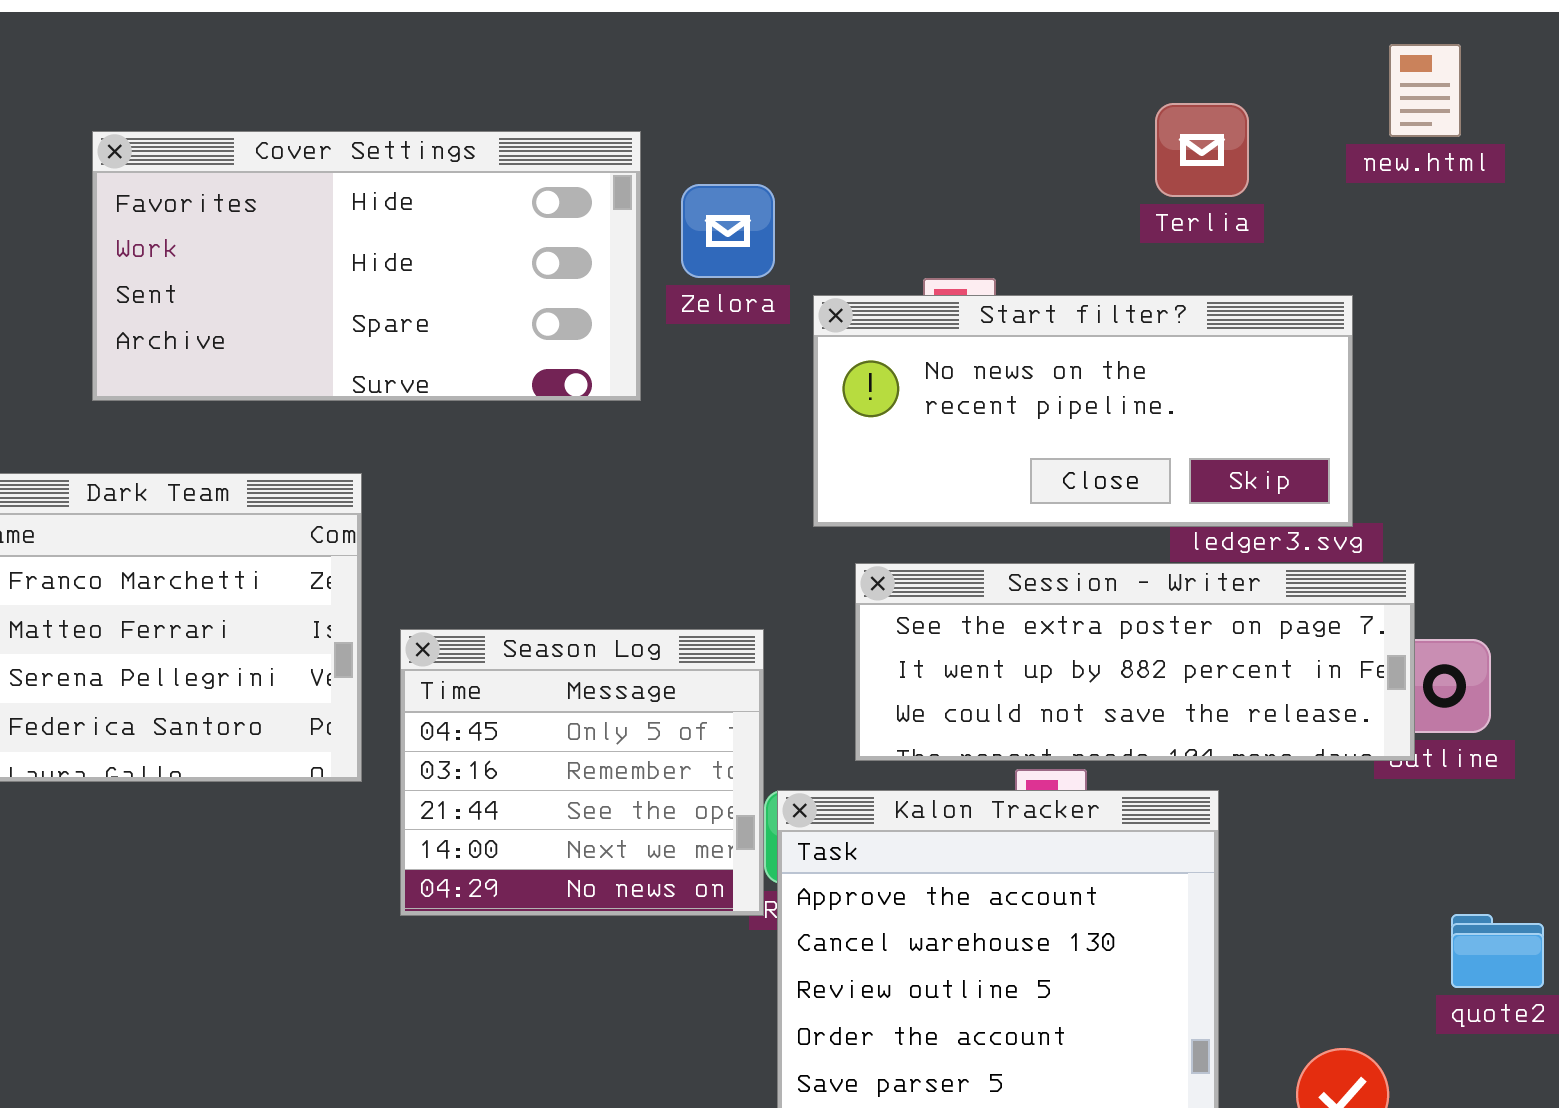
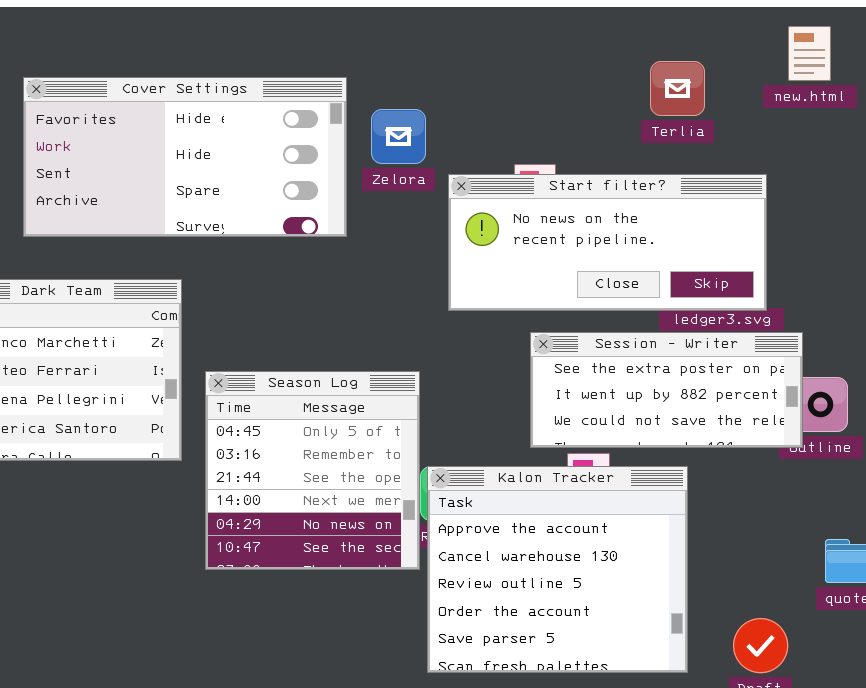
Session - Writer: [855,563,1415,761] -> [530,332,803,448], resized
Season Log: [400,629,764,916] -> [205,371,420,570], resized

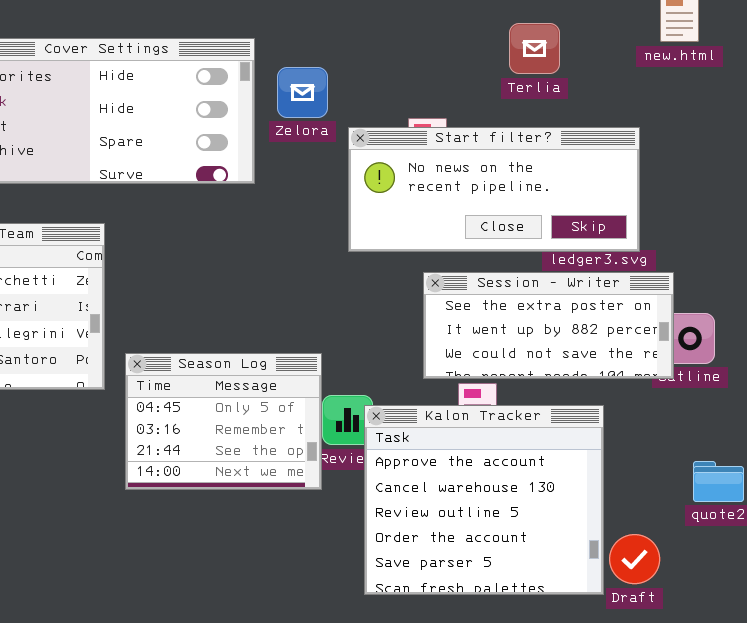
Terlia: [650,61,705,116] -> [509,23,560,74], moved
Season Log: [205,371,420,570] -> [125,353,322,490], resized
Kalon Tracker: [427,466,688,673] -> [364,405,604,595], moved

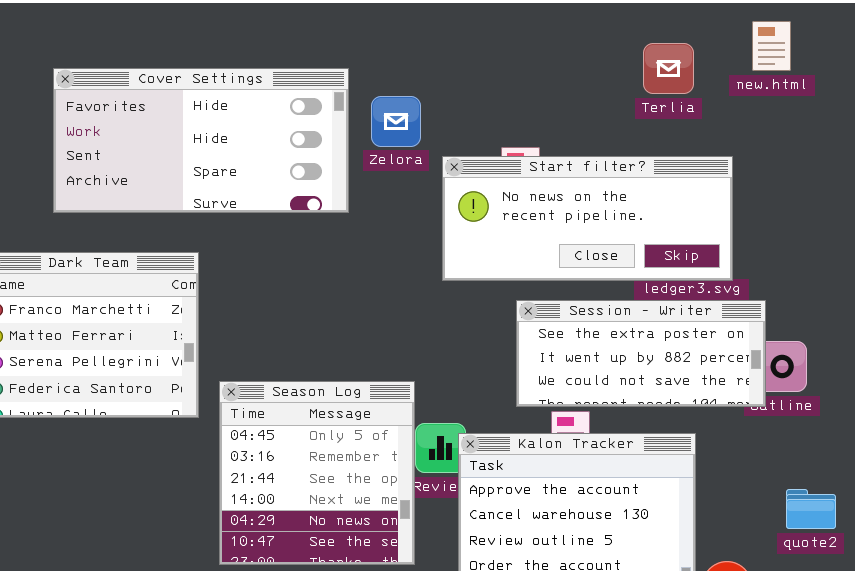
Terlia: [509,23,560,74] -> [643,43,694,94], moved
Season Log: [125,353,322,490] -> [219,381,415,565], resized

